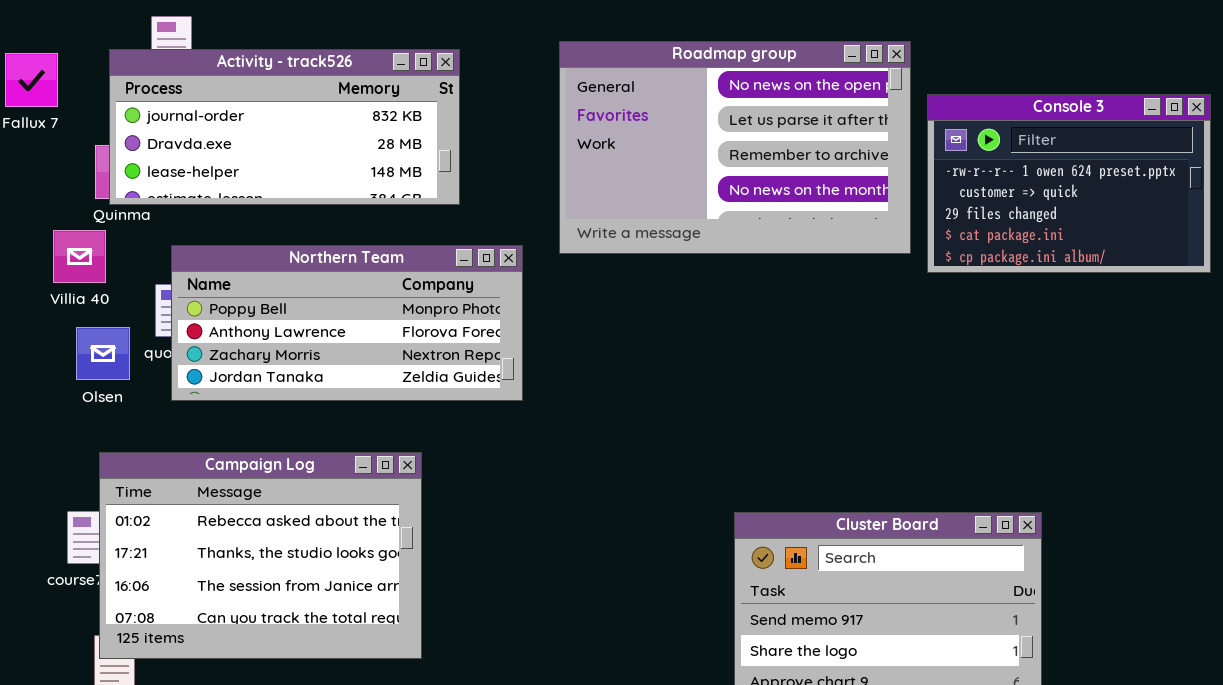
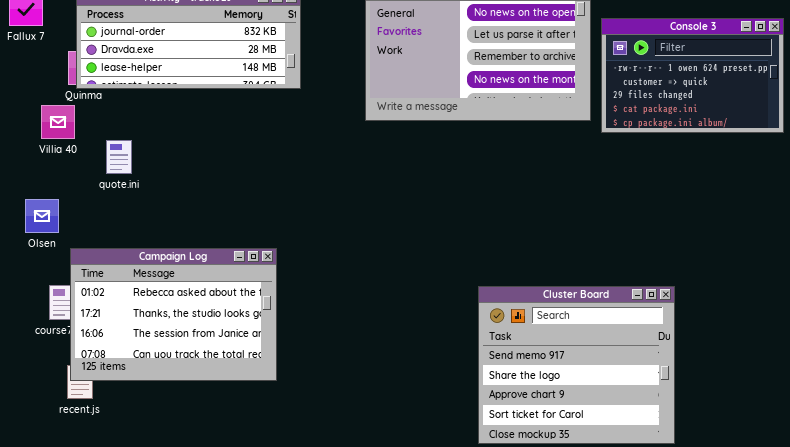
Northern Team: [171,245,523,401] -> none, closed
Olsen: [76,327,130,380] -> [25,199,59,233], moved

